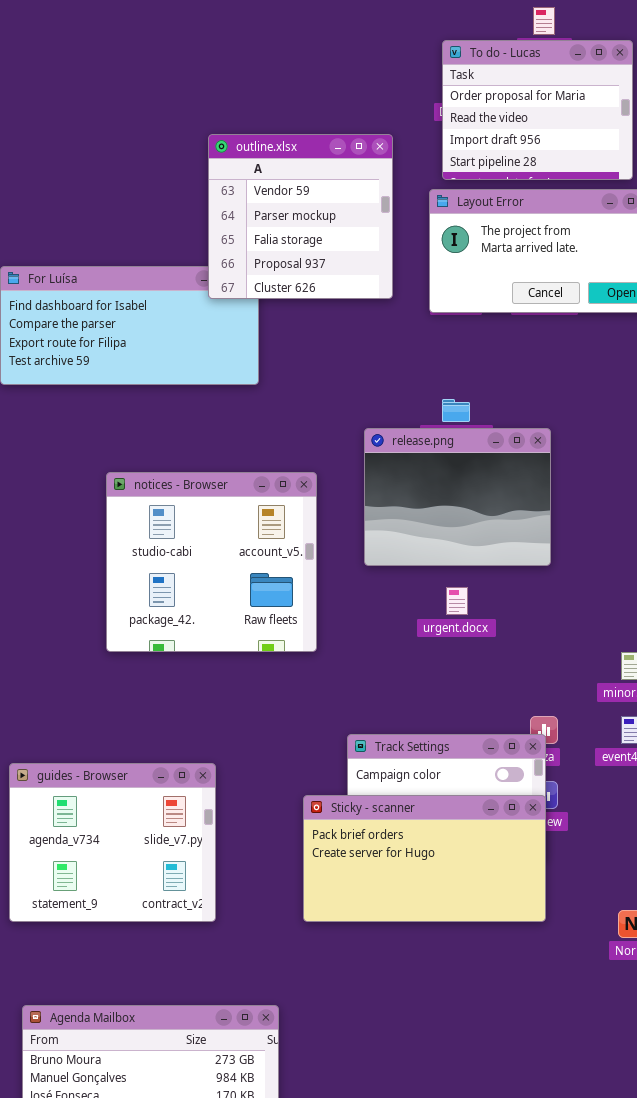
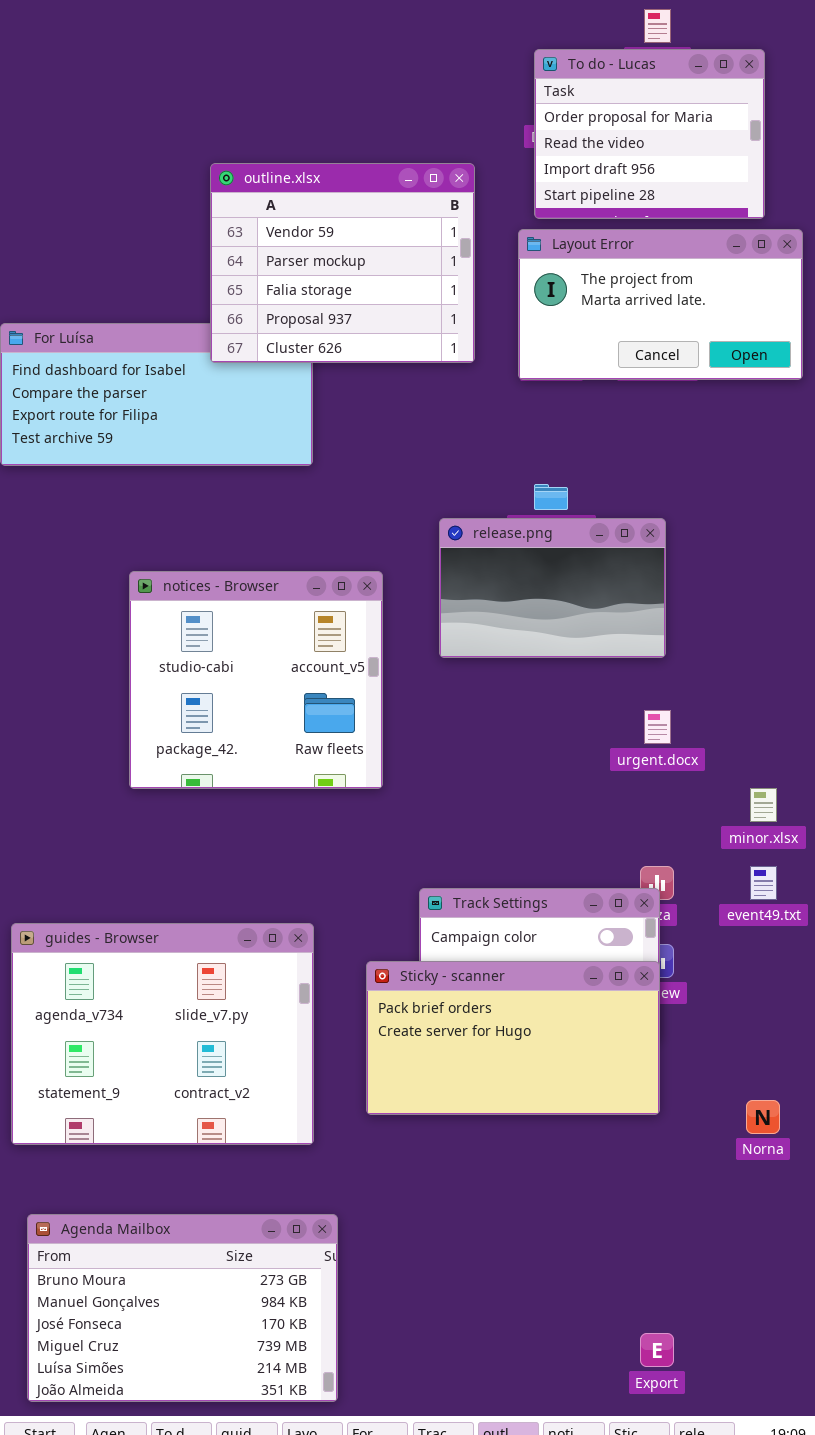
outline.xlsx: [208,134,393,299] -> [210,163,475,363], resized
release.png: [364,428,551,566] -> [439,518,666,658], resized
urgent.docx: [446,587,468,615] -> [644,710,671,744], moved
guides - Browser: [9,763,216,922] -> [11,923,314,1145], resized

